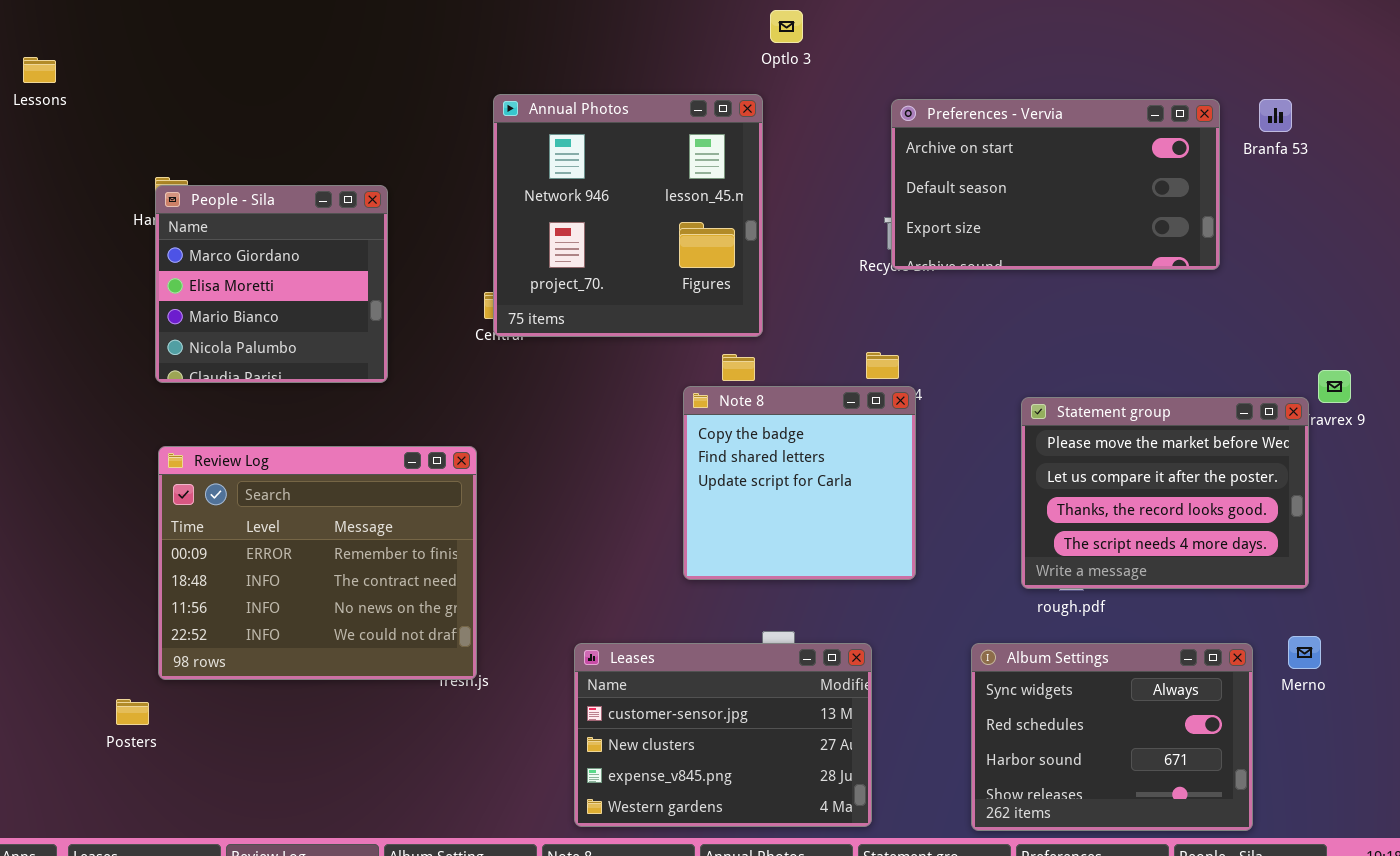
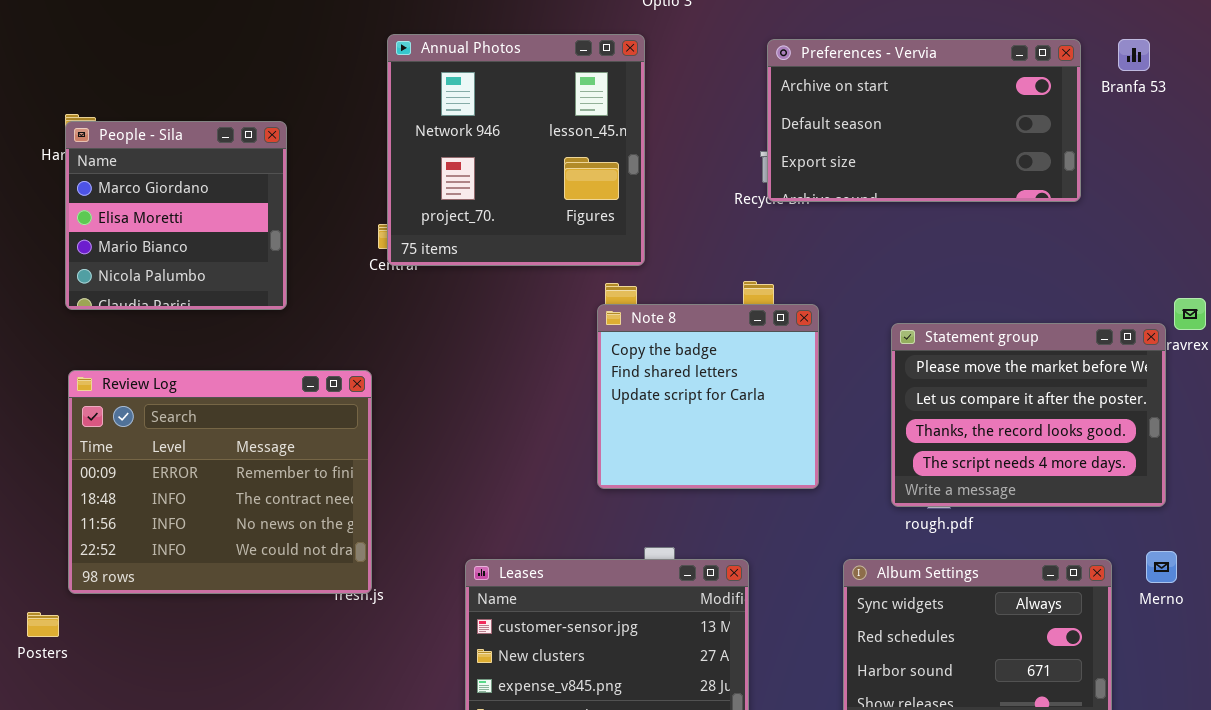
Note 8: [683,386,916,580] -> [597,304,819,489], moved

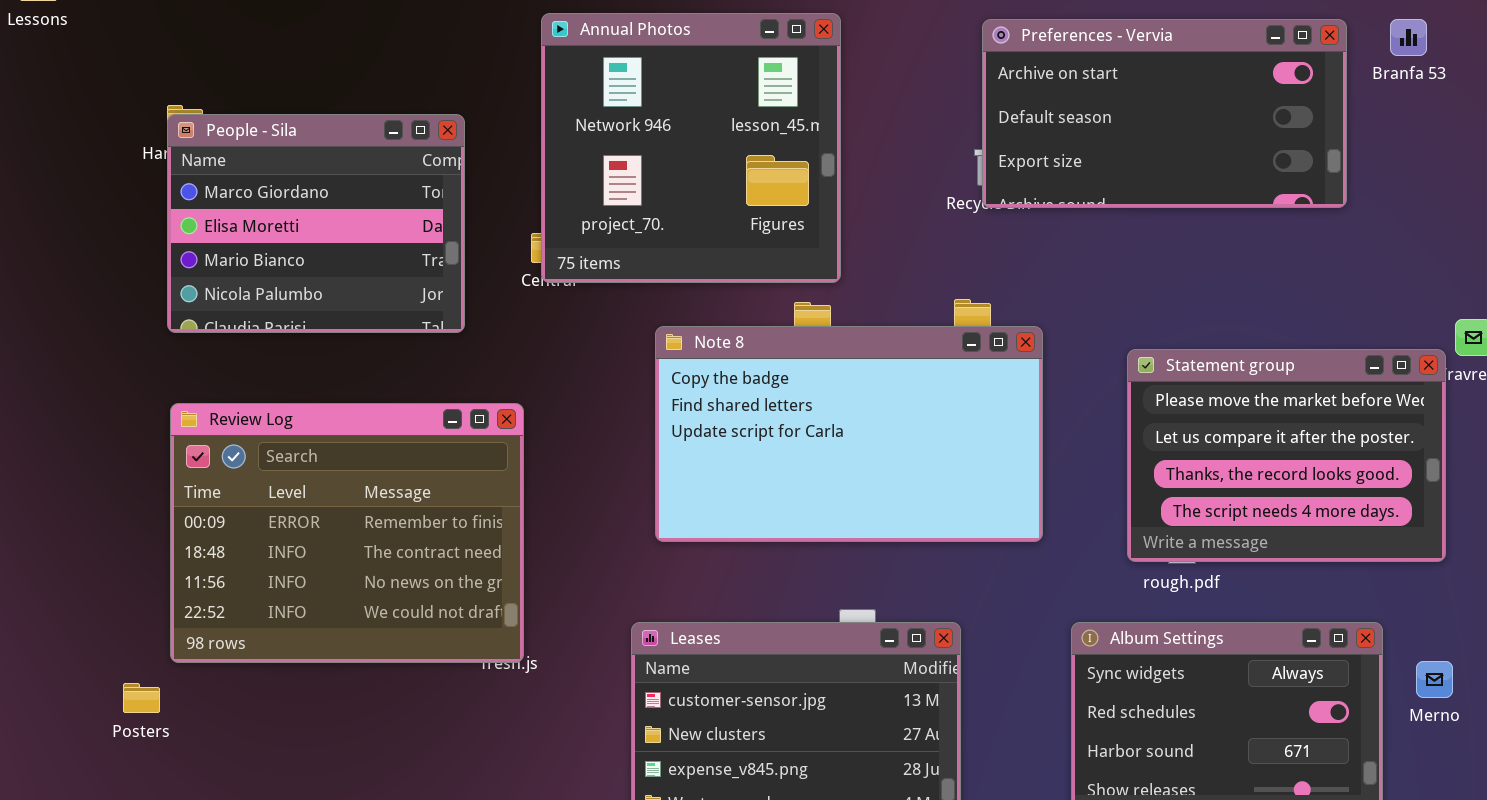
People - Sila: [65,121,287,310] -> [167,114,465,333], resized
Note 8: [597,304,819,489] -> [655,326,1043,542], resized
Merno: [1146,551,1177,583] -> [1416,661,1453,698], moved

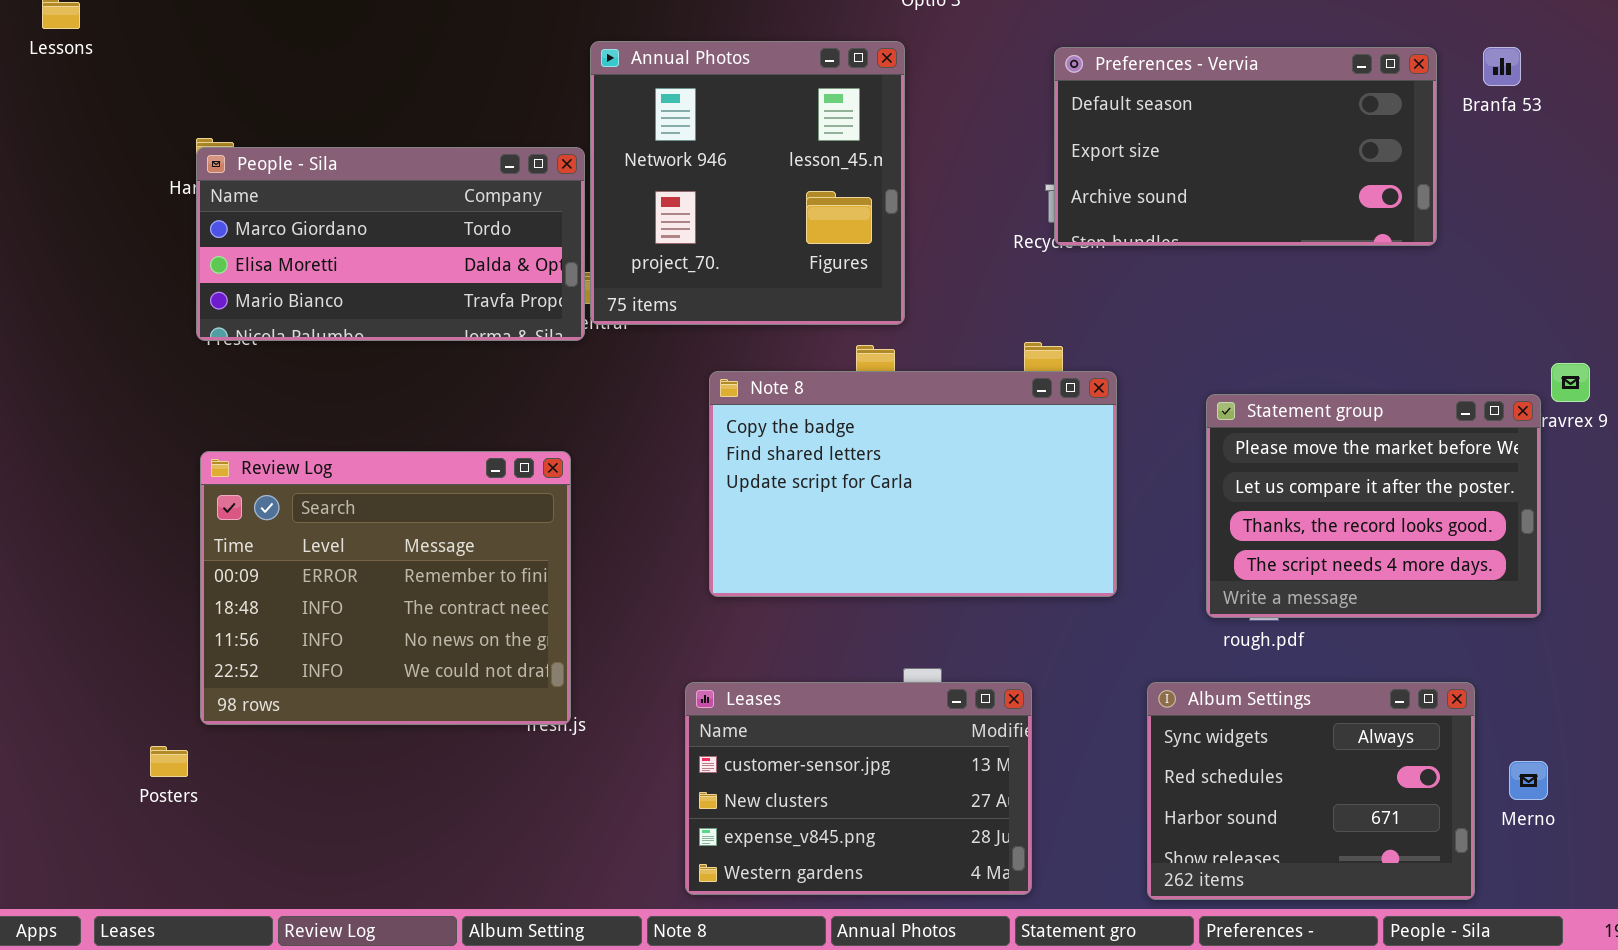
Preferences - Vervia: [982,19,1347,208] -> [1054,47,1437,246], scrolled down 1 row
People - Sila: [167,114,465,333] -> [196,147,585,341], resized
Merno: [1416,661,1453,698] -> [1509,761,1548,800], moved

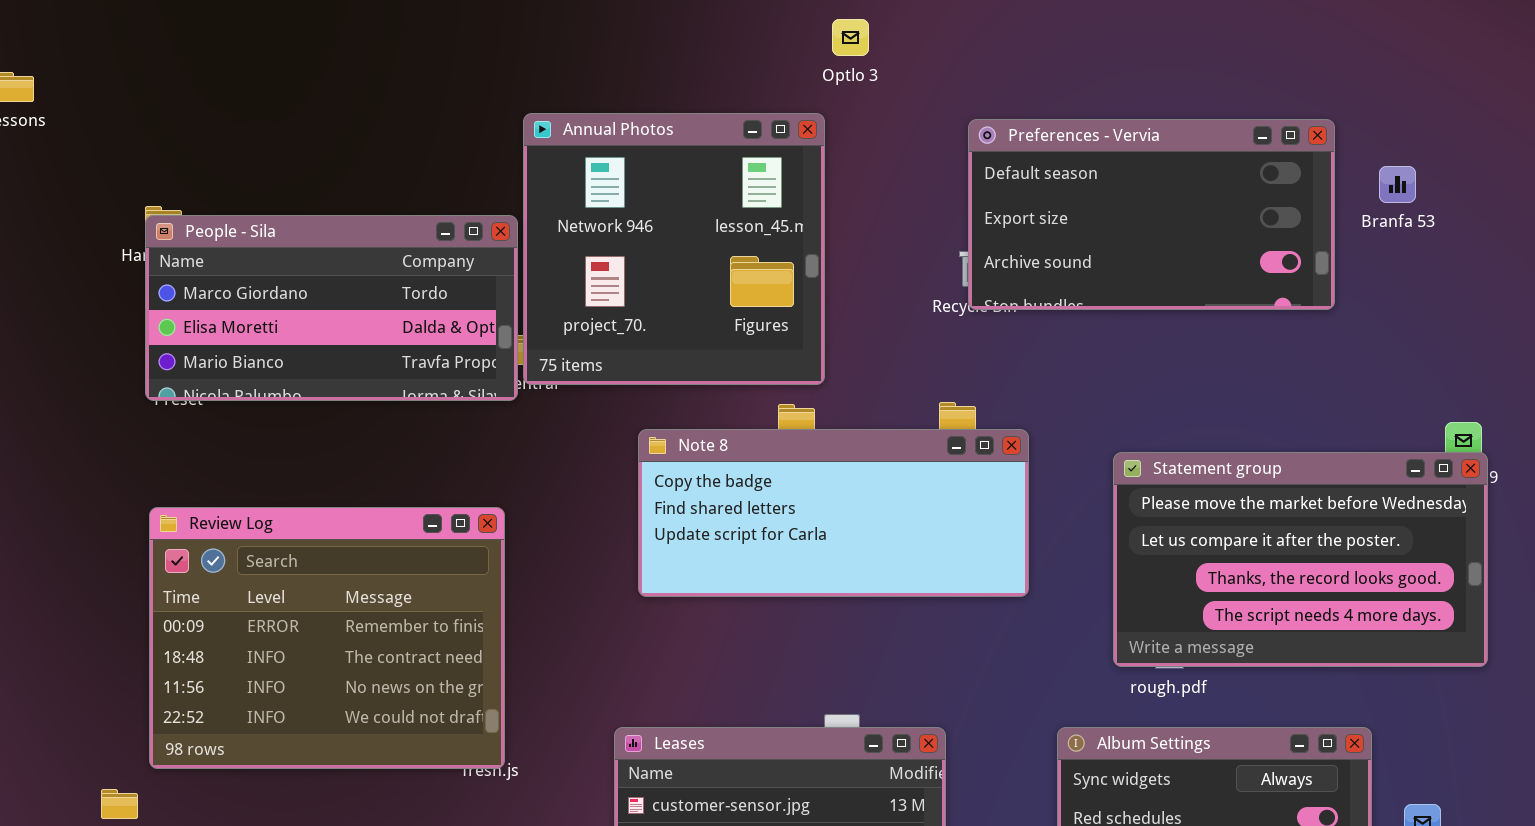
Branfa 53: [1483,47,1521,86] -> [1379,166,1416,203], moved
Note 8: [709,371,1117,597] -> [638,429,1029,597], resized
Statement group: [1206,394,1541,618] -> [1113,452,1488,667], resized

